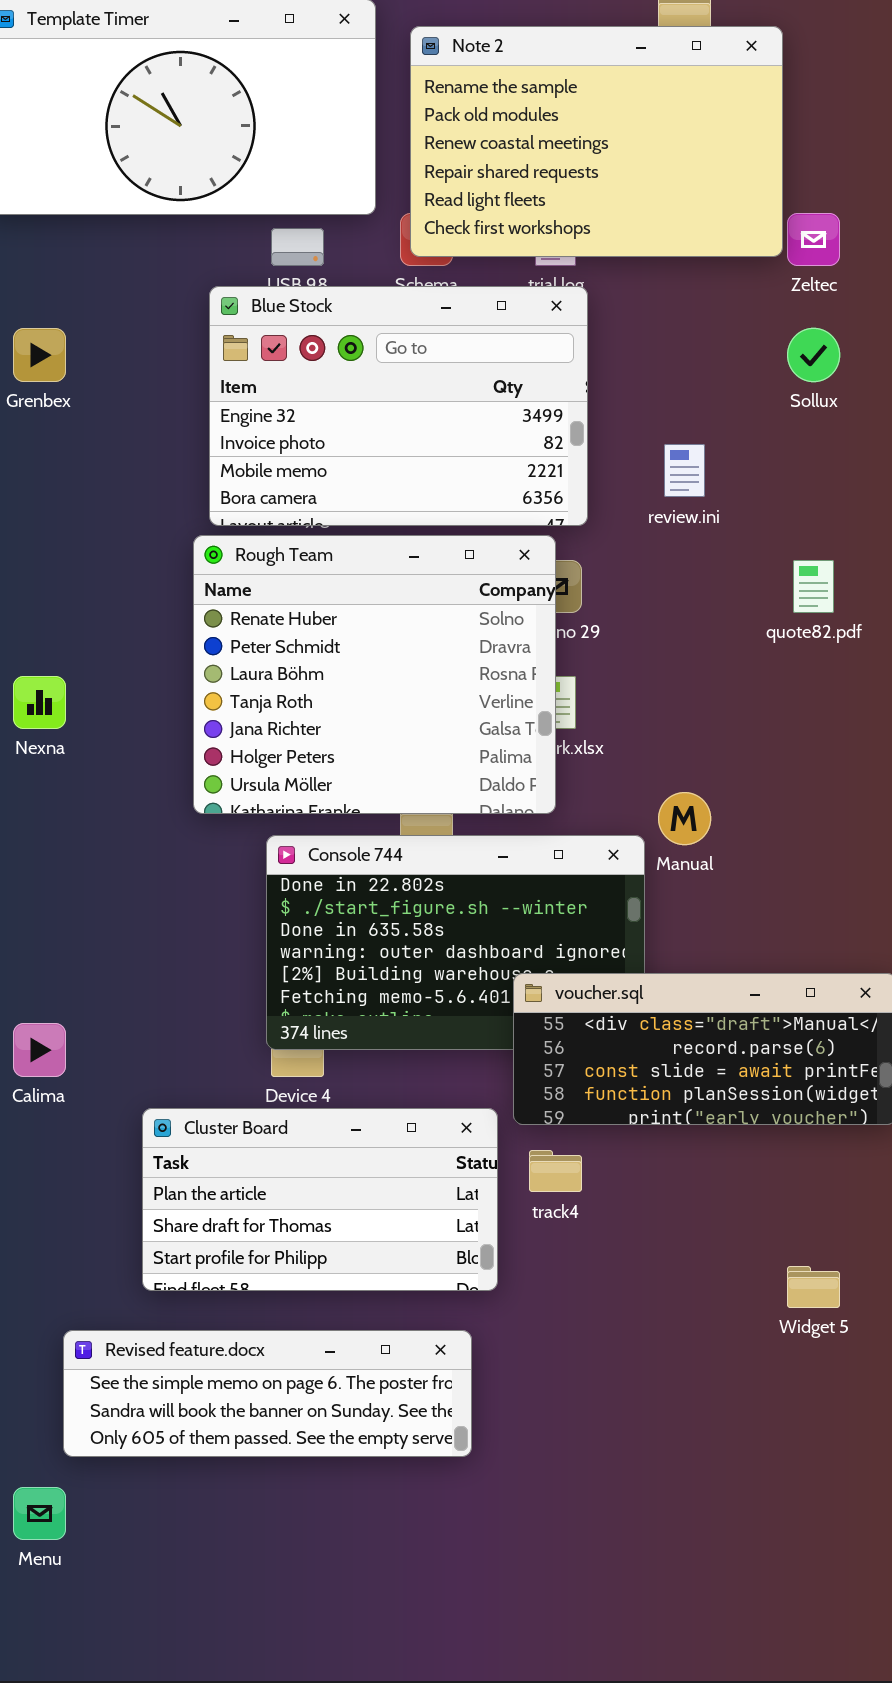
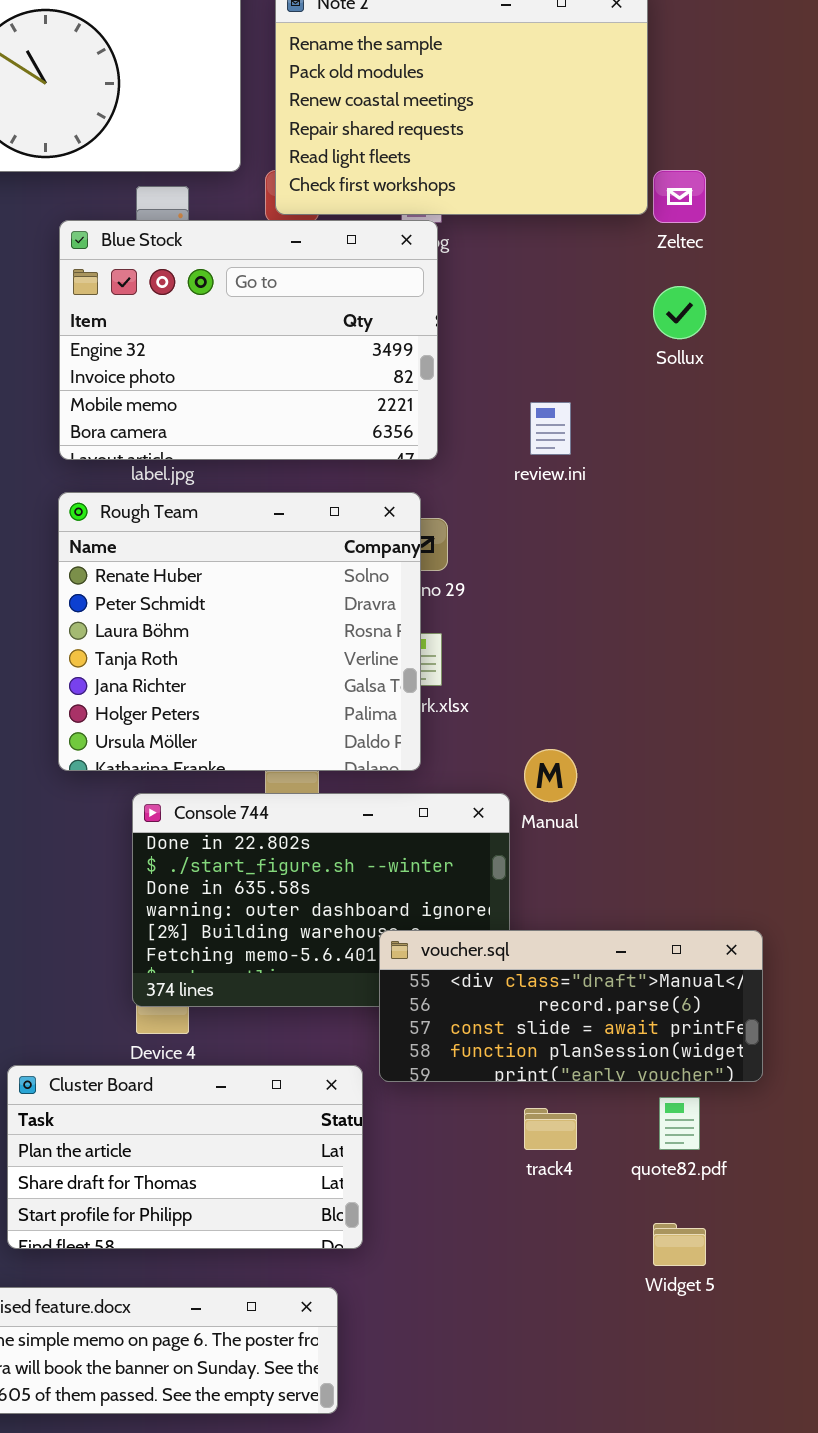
Blue Stock: [209,286,588,526] -> [59,220,438,460], moved
quote82.pdf: [793,560,834,613] -> [659,1097,700,1150], moved
track4: [529,1150,582,1192] -> [524,1108,577,1150], moved

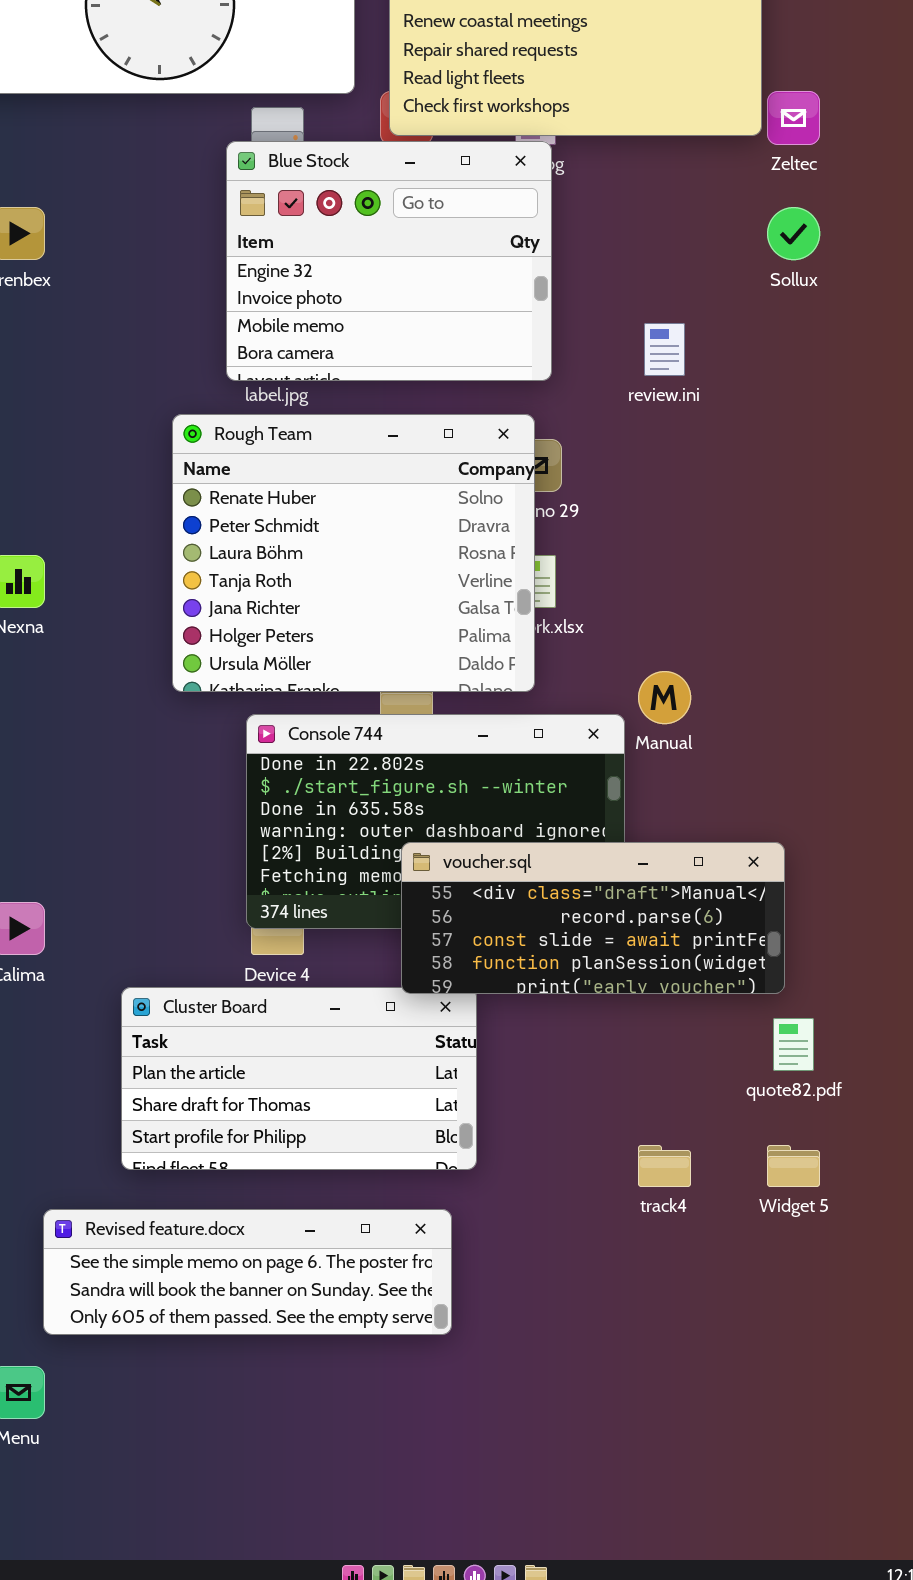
Blue Stock: [59,220,438,460] -> [226,141,552,381], resized
voucher.sql: [379,930,763,1082] -> [401,842,785,994], moved
track4: [524,1108,577,1150] -> [638,1145,691,1187], moved

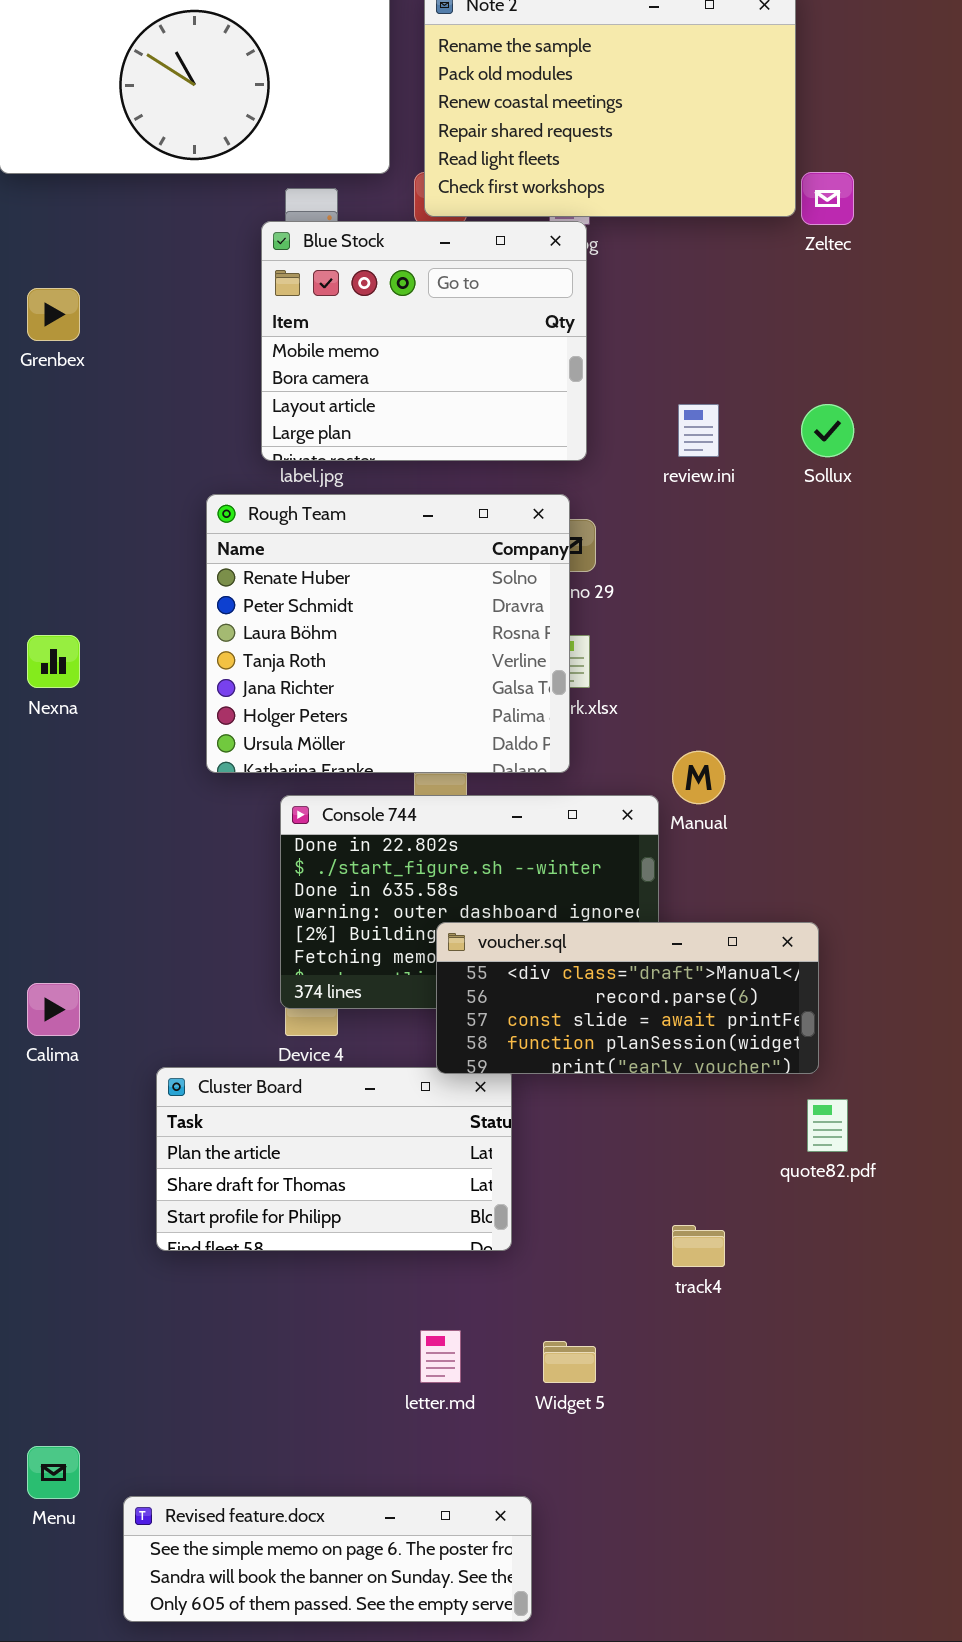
Blue Stock: [226,141,552,381] -> [261,221,587,461], scrolled down 2 rows
Sollux: [767,207,820,260] -> [801,404,854,457], moved
Widget 5: [767,1145,820,1187] -> [543,1341,596,1383], moved
Revised feature.docx: [43,1209,452,1335] -> [123,1496,532,1622], moved

